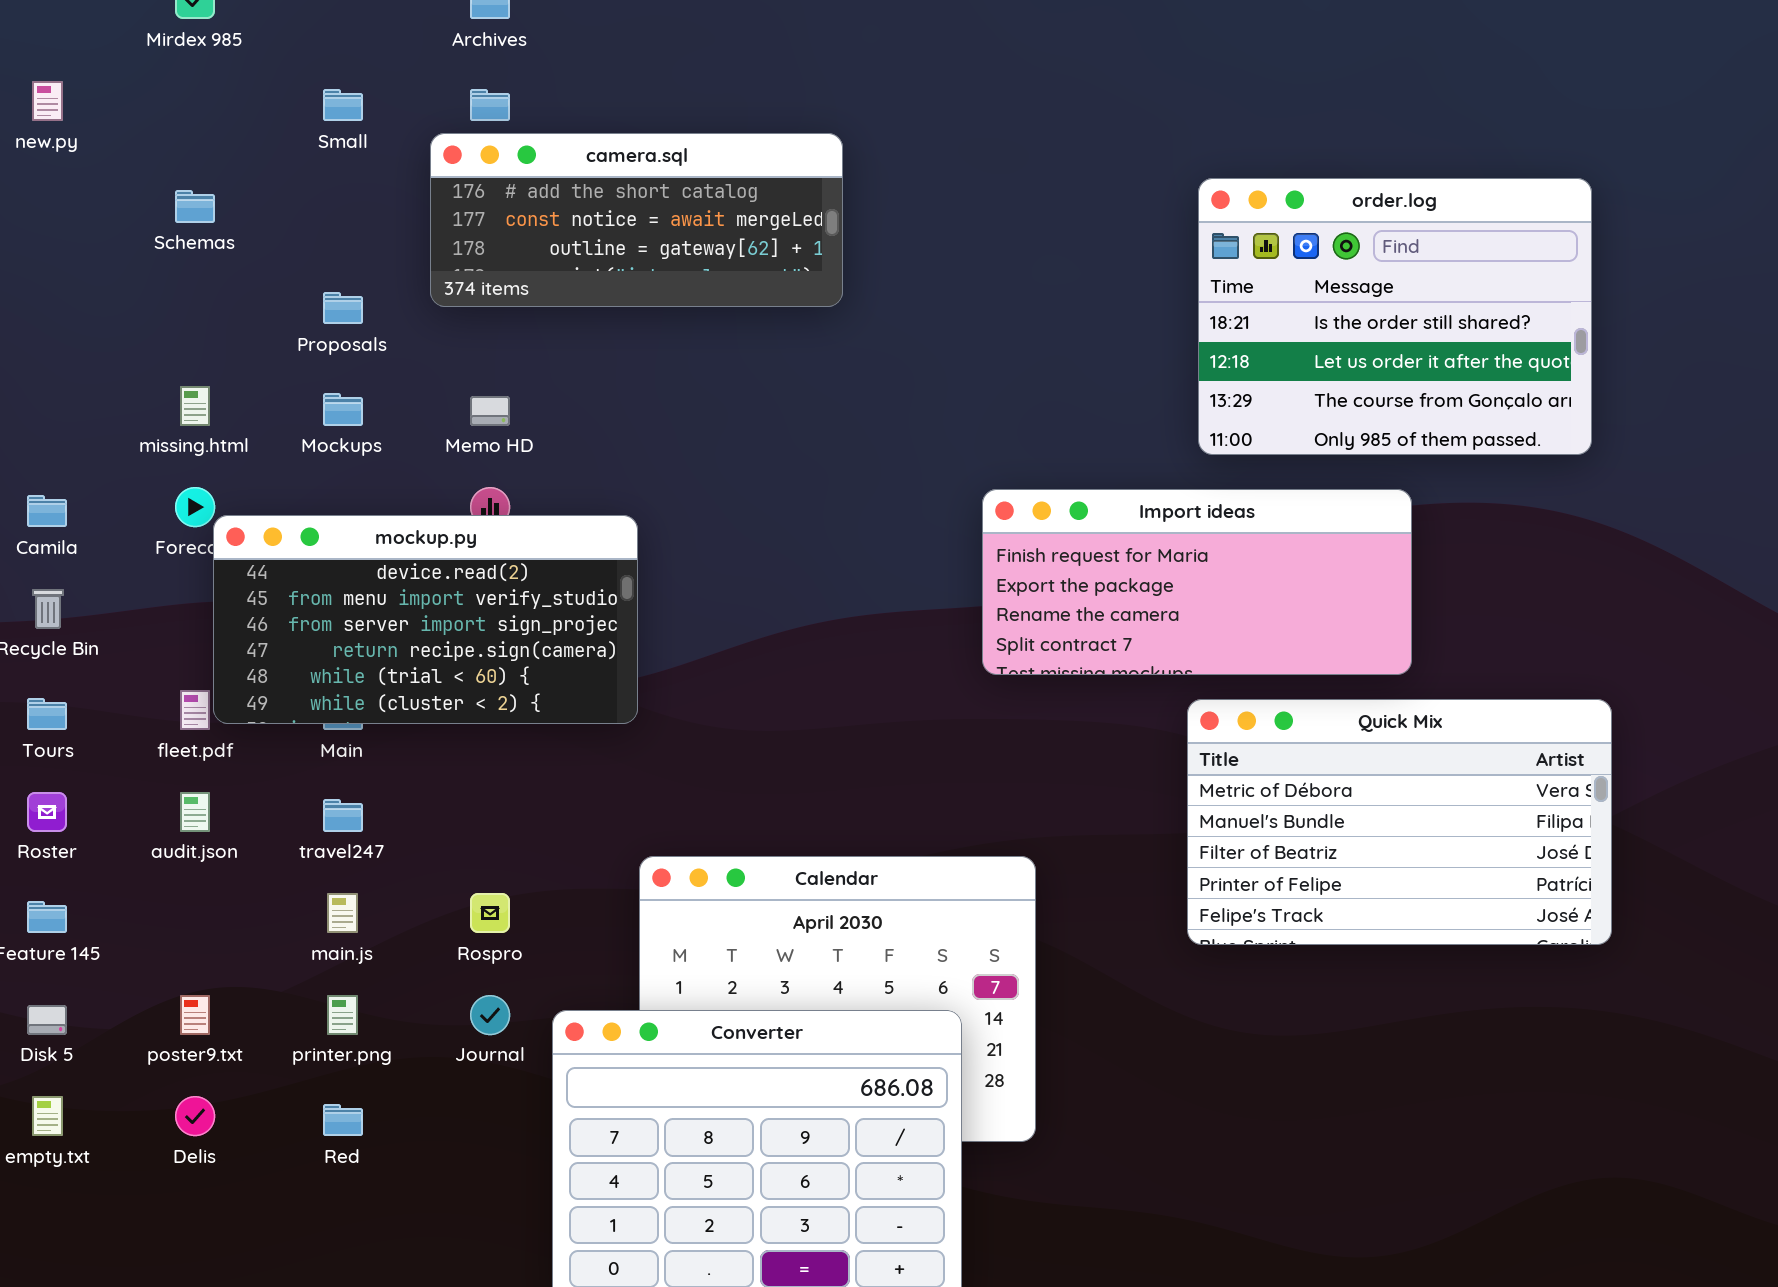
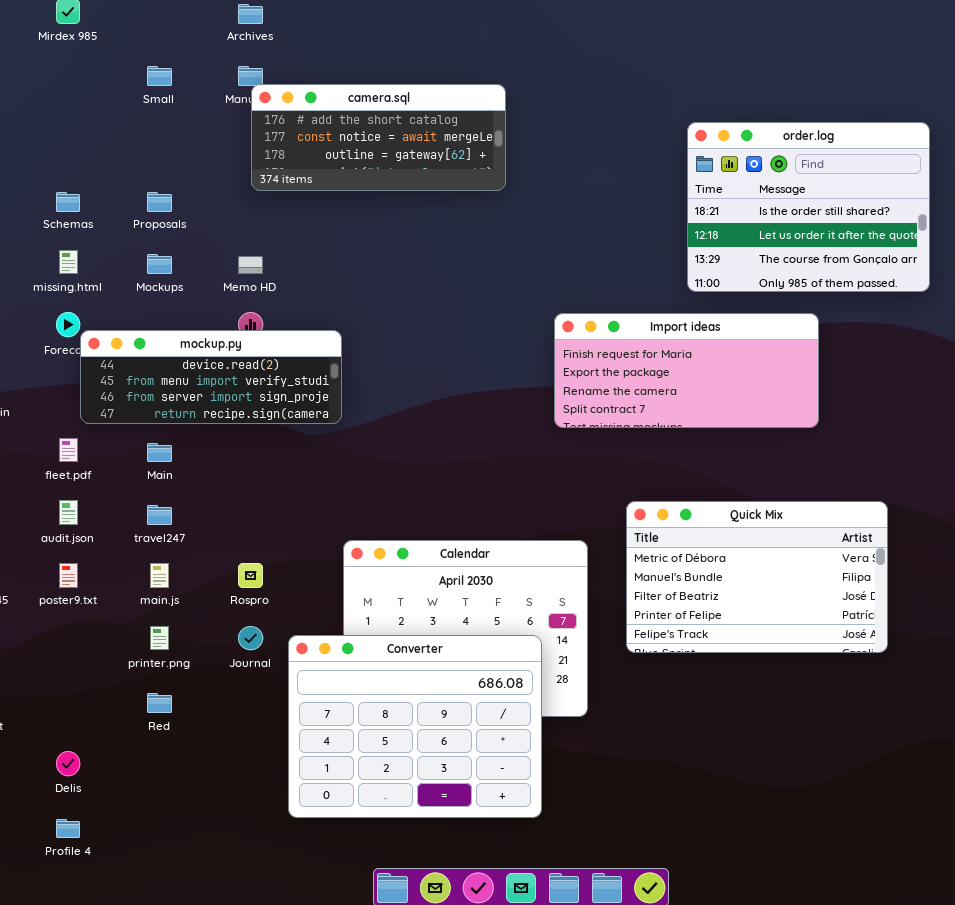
camera.sql: [430,133,843,307] -> [251,84,506,191], moved
Schemas: [175,190,215,223] -> [56,192,80,212], moved
mockup.py: [213,515,638,724] -> [80,330,342,424], resized
Quick Mix: [1187,699,1612,945] -> [626,501,888,653], moved
poster9.txt: [180,995,210,1035] -> [59,563,78,588], moved
Delis: [175,1096,215,1136] -> [56,751,80,776], moved

